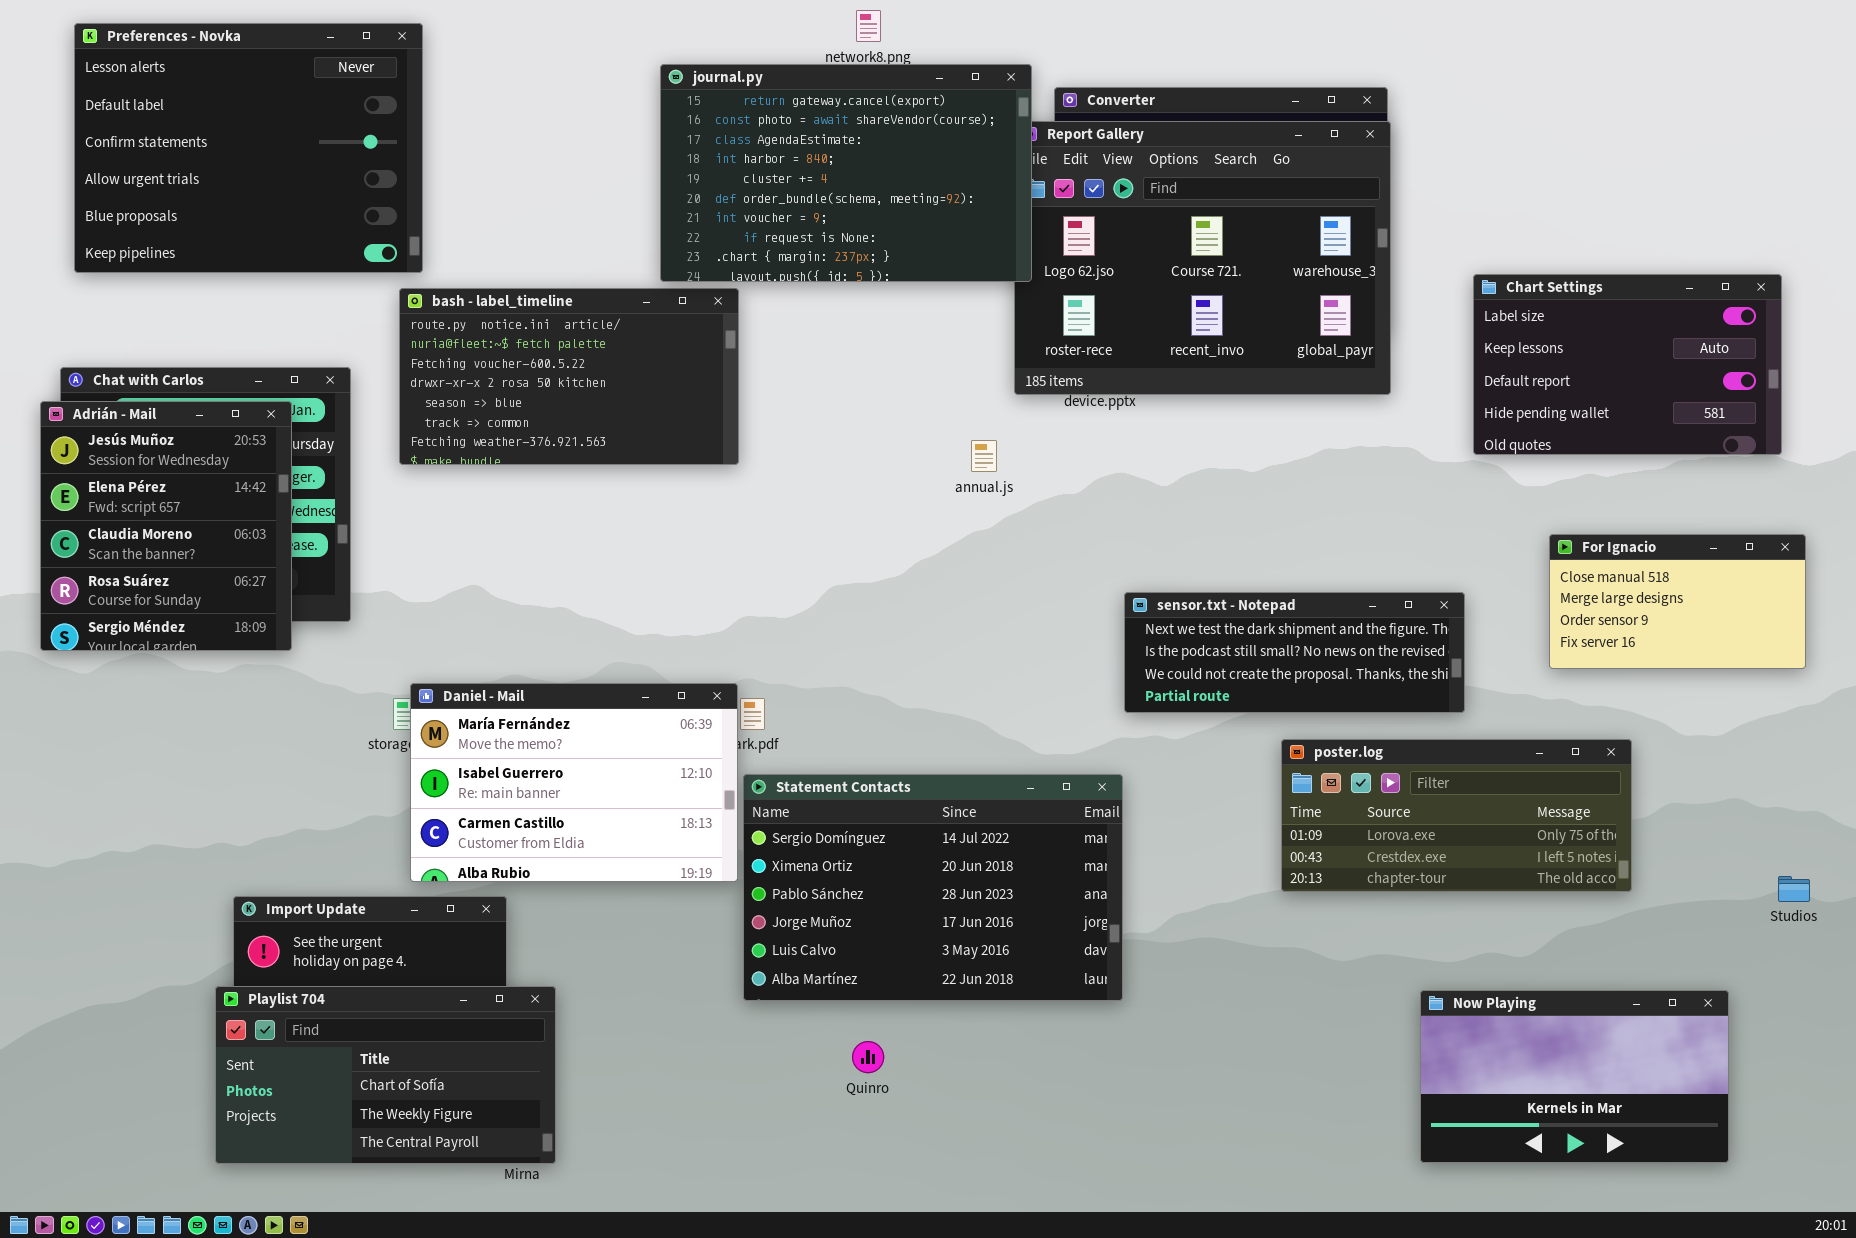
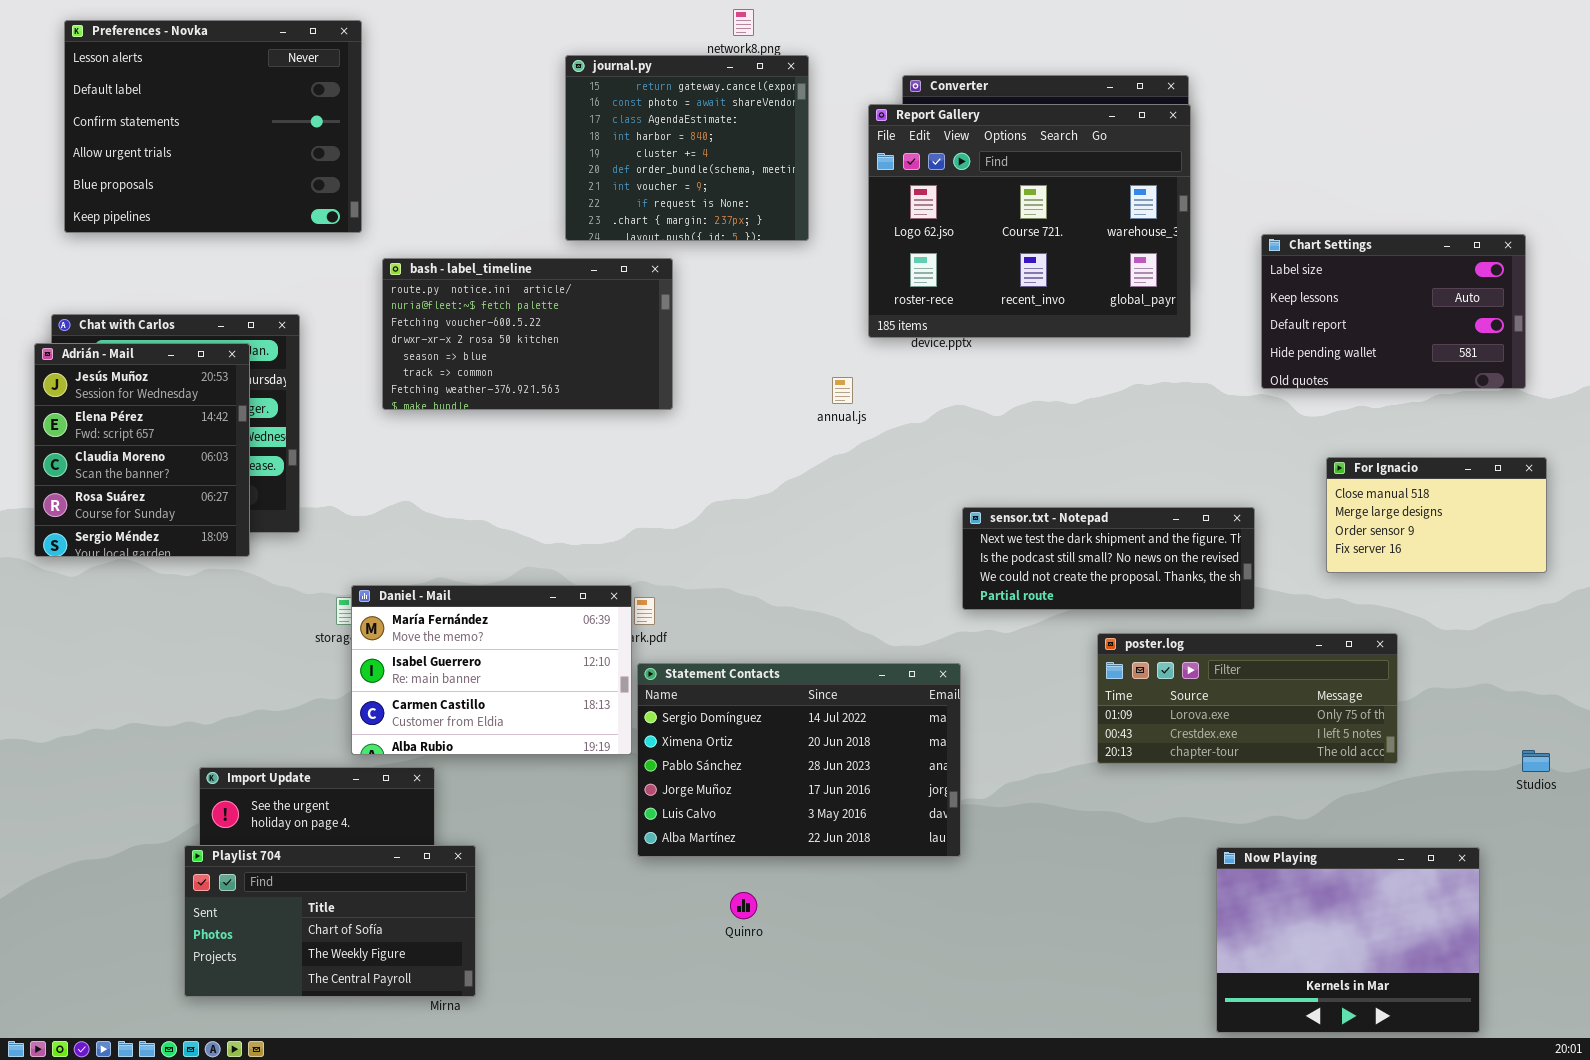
journal.py: [660,64,1032,282] -> [565,55,809,241], resized
bash - label_timeline: [399,288,739,465] -> [382,258,673,410], moved
Now Playing: [1420,990,1729,1163] -> [1216,847,1480,1033], resized

